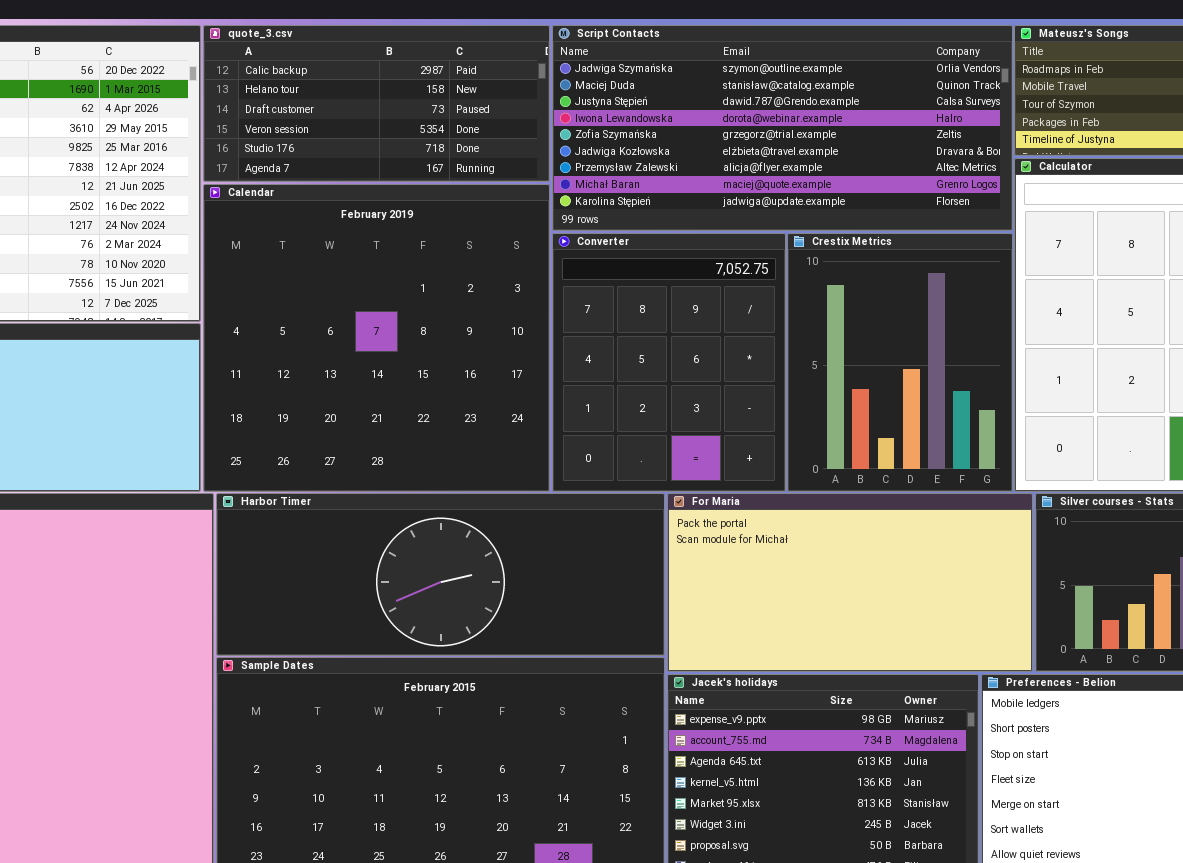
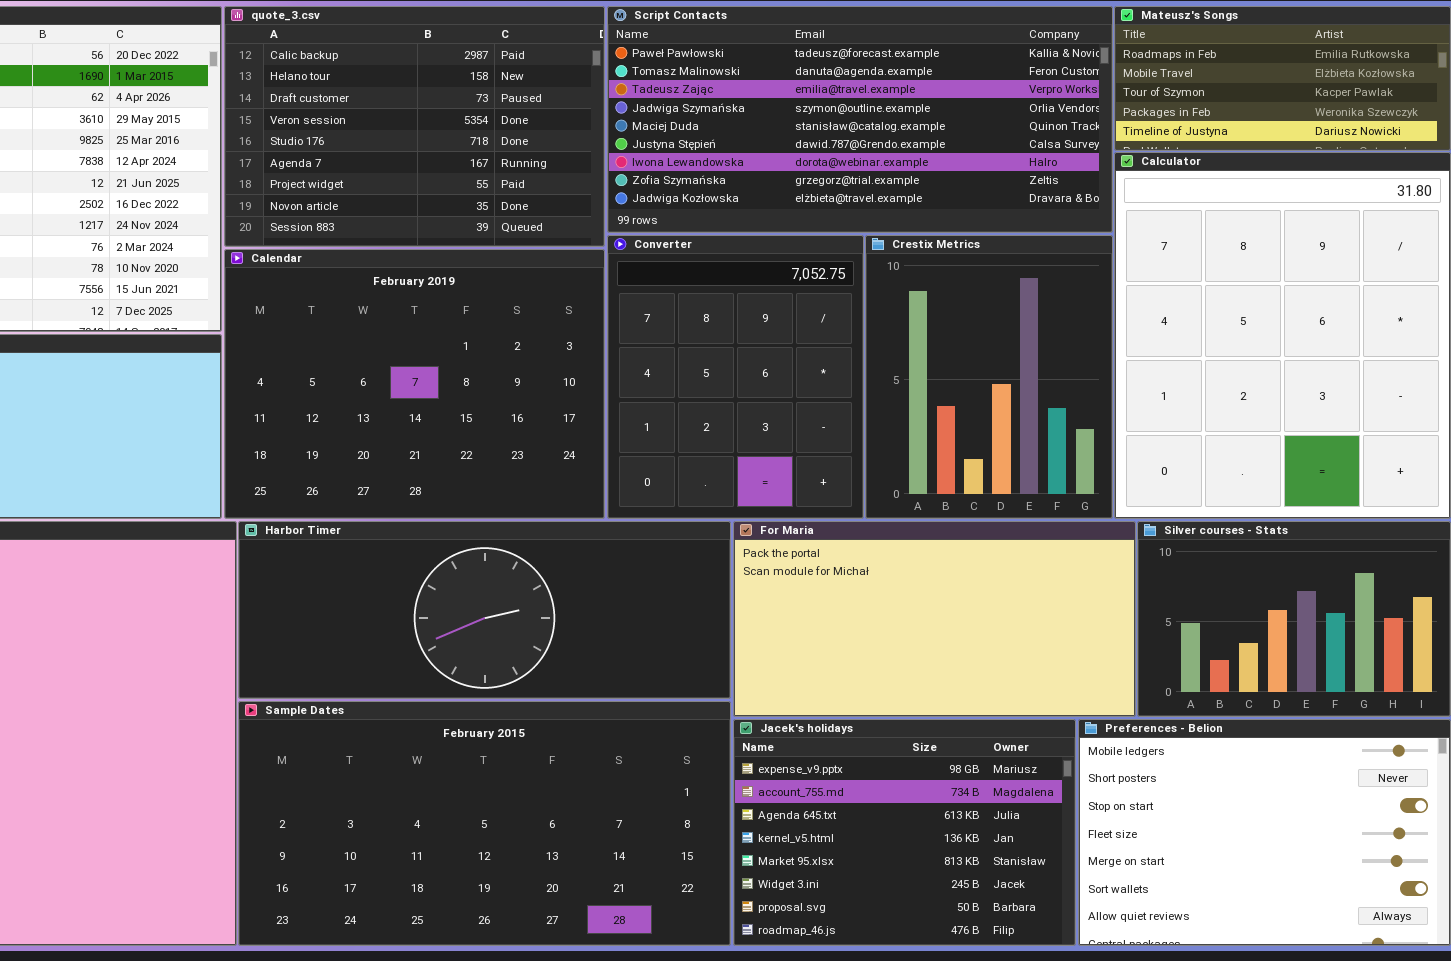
quote_3.csv: [203,25,550,182] -> [224,6,605,247], resized
Script Contacts: [552,25,1013,231] -> [607,6,1113,233], scrolled up 3 rows
Calendar: [203,184,550,492] -> [224,249,605,519], resized

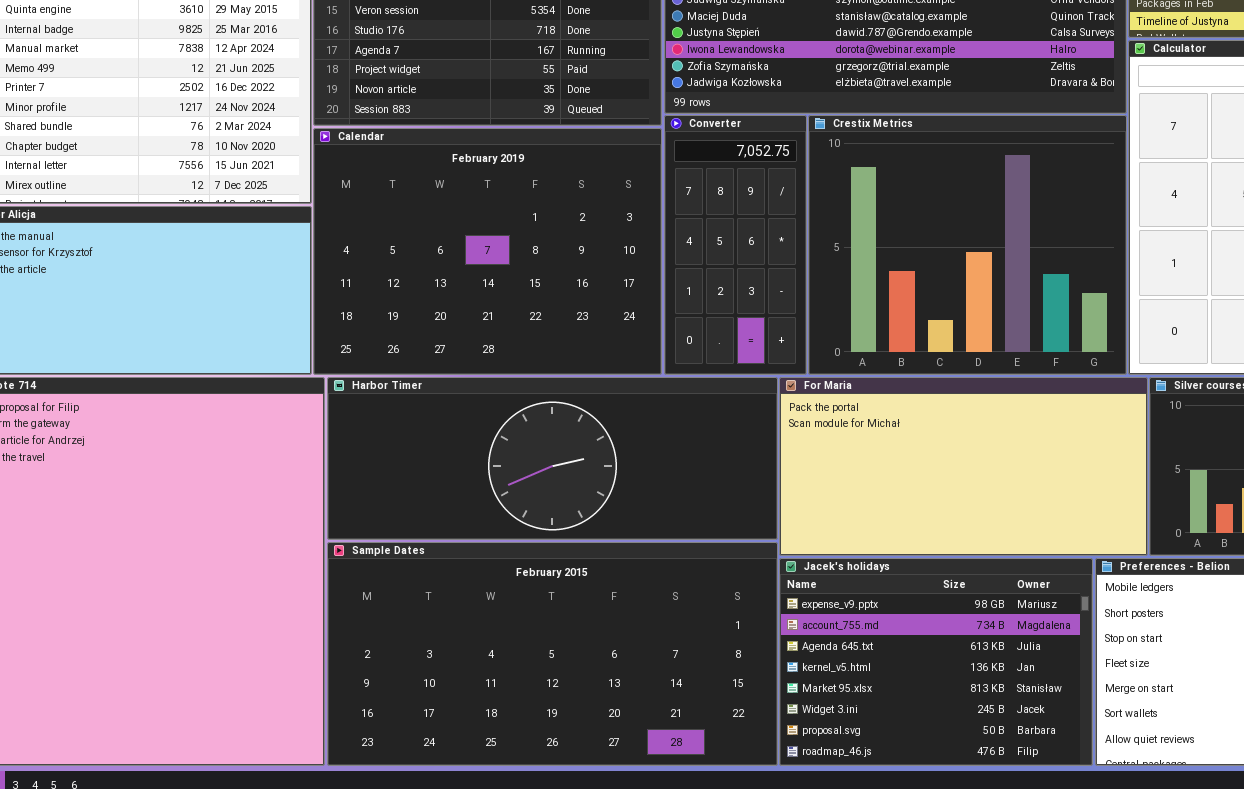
Converter: [607,235,864,519] -> [664,115,807,375], resized
Crestix Metrics: [865,235,1113,519] -> [808,115,1127,375], resized

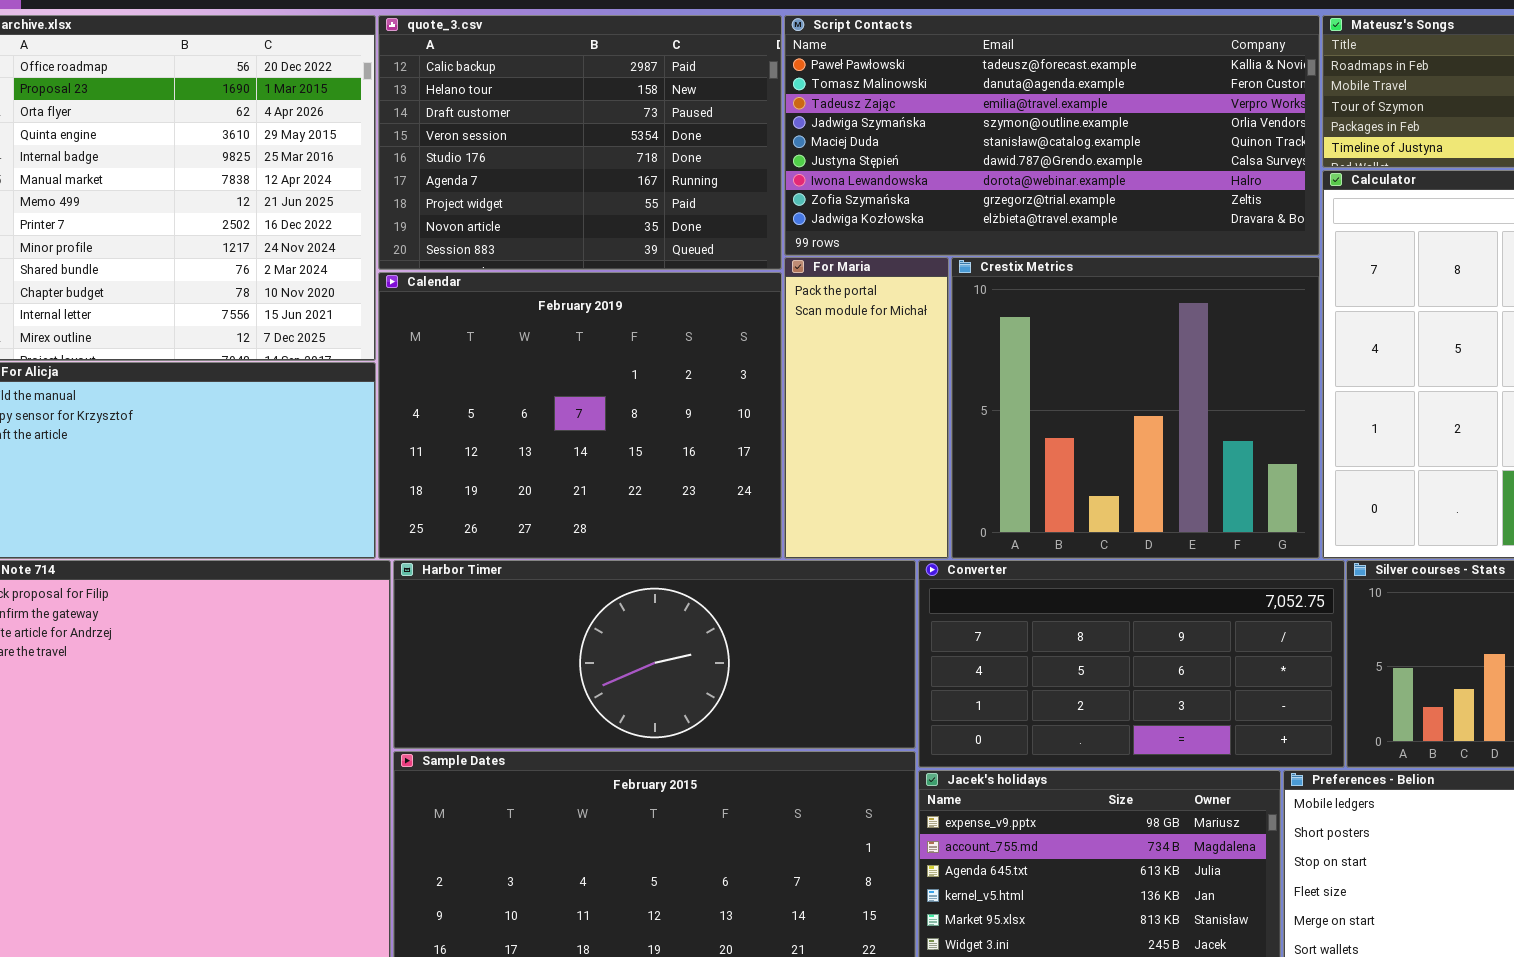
Converter: [664,115,807,375] -> [918,560,1345,768], moved, resized
For Maria: [779,377,1148,556] -> [784,257,949,559], moved, resized

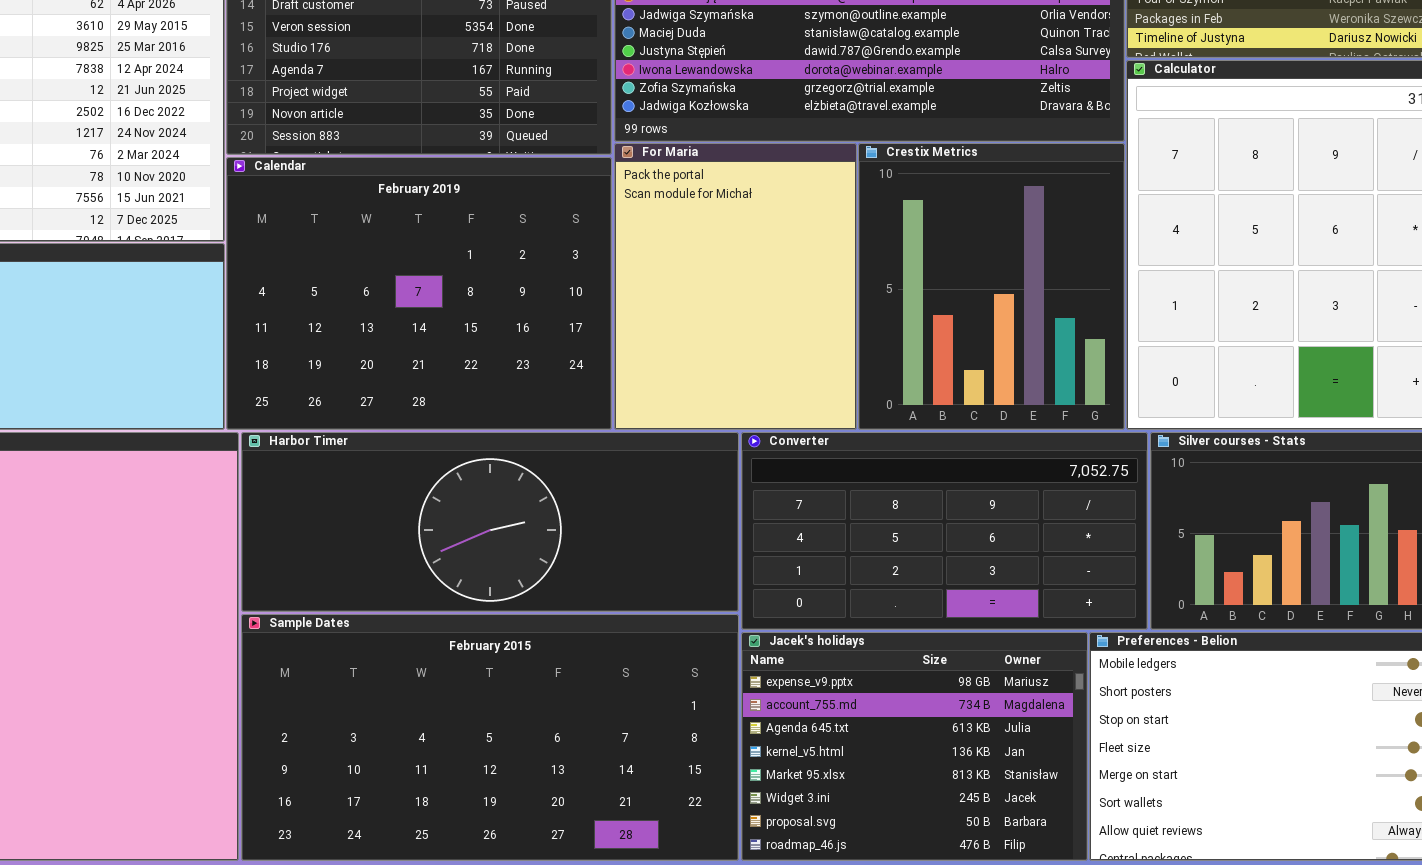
For Maria: [784,257,949,559] -> [614,143,857,430], resized
Crestix Metrics: [951,257,1320,559] -> [858,143,1125,430], resized

